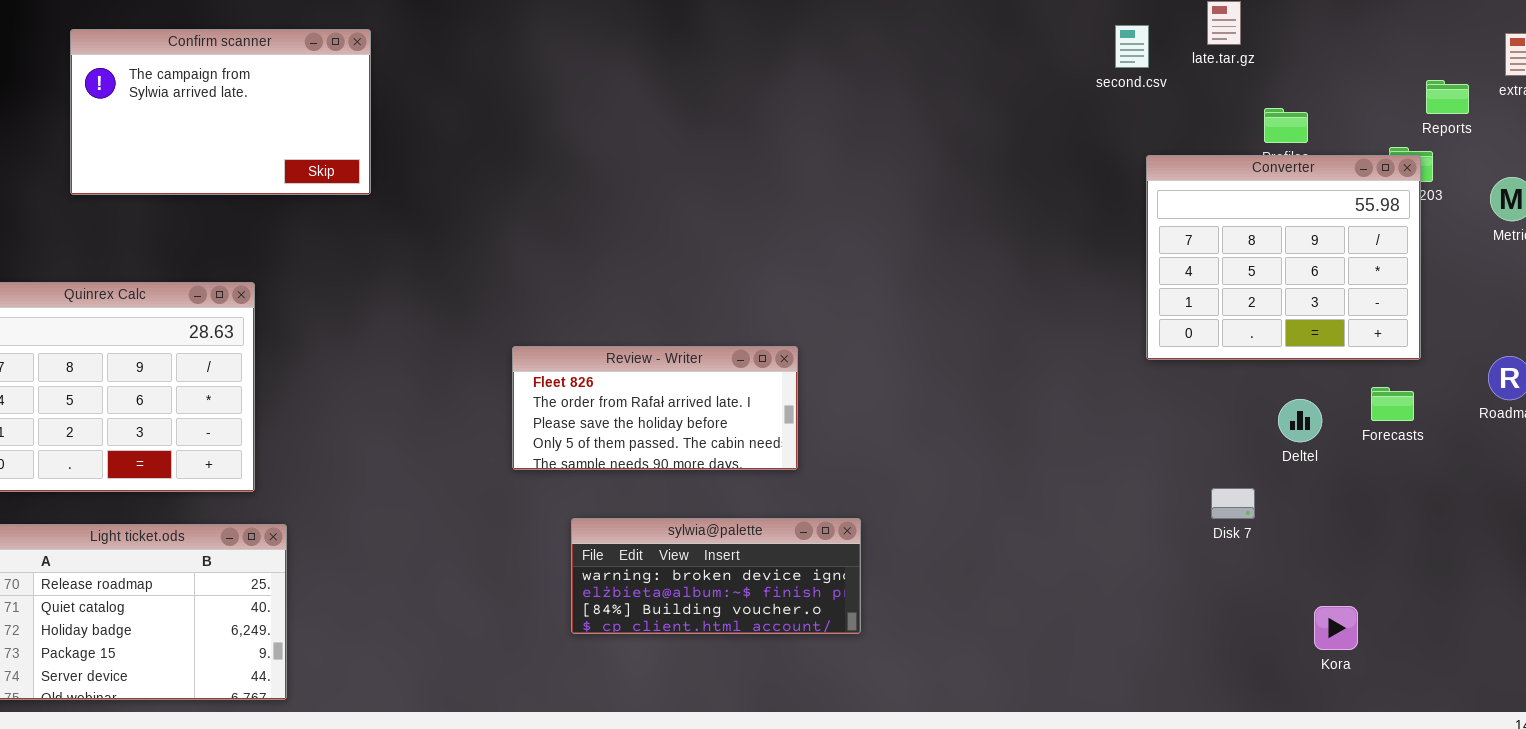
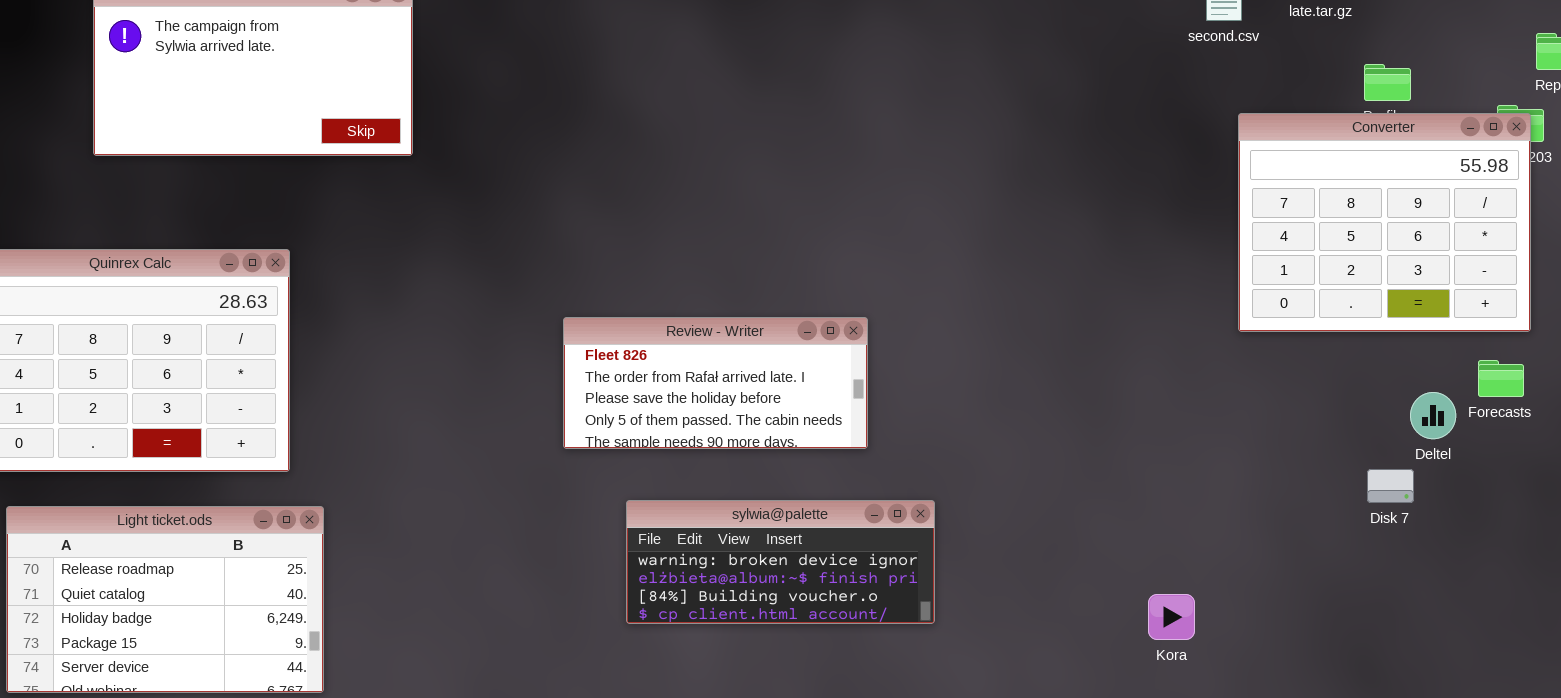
Deltel: [1278,399,1322,442] -> [1410,392,1456,439], moved
Disk 7: [1211,488,1255,519] -> [1367,469,1414,503], moved
Kora: [1314,606,1358,650] -> [1148,594,1195,640], moved

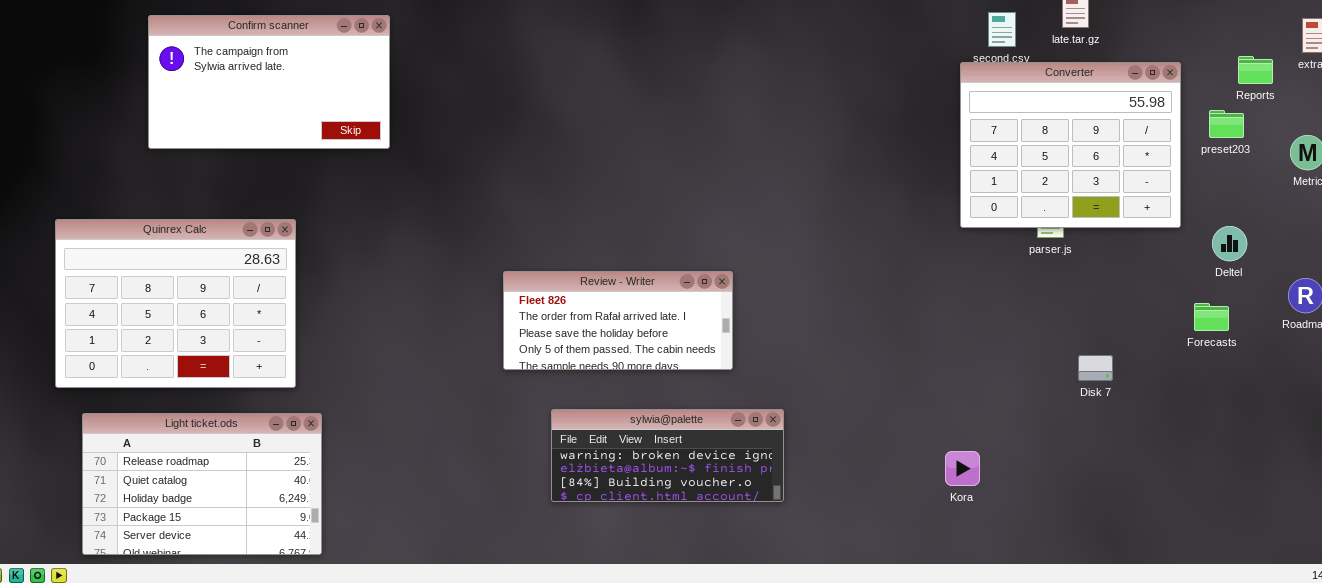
Converter: [1238,113,1531,332] -> [960,62,1181,228], moved
Deltel: [1410,392,1456,439] -> [1212,226,1247,261], moved
Disk 7: [1367,469,1414,503] -> [1078,355,1113,381], moved
Kora: [1148,594,1195,640] -> [945,451,980,486], moved

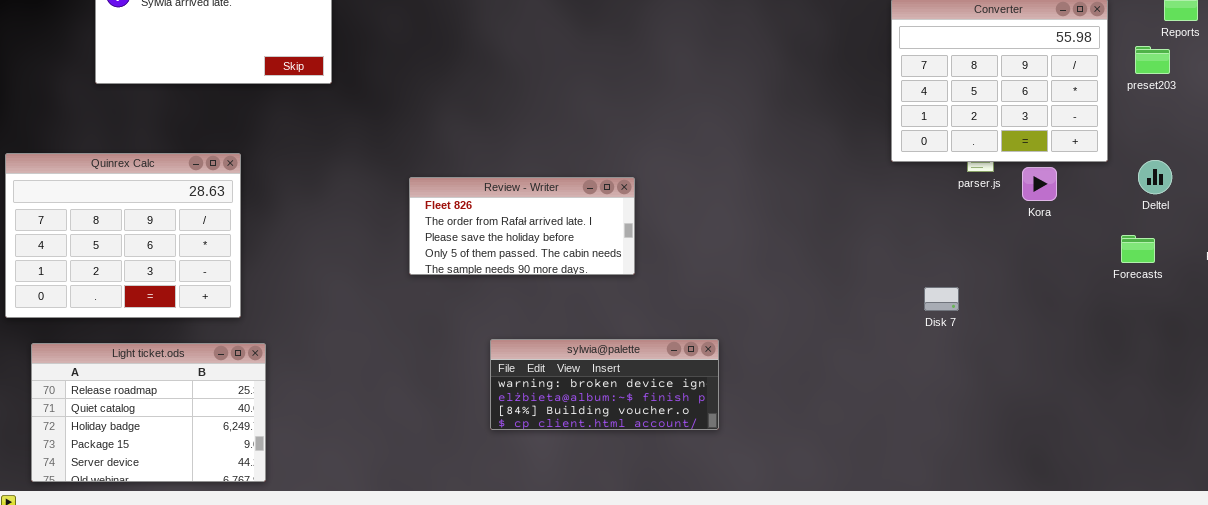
Review - Writer: [503,271,733,370] -> [409,177,635,275], moved
Disk 7: [1078,355,1113,381] -> [924,287,959,311], moved
Kora: [945,451,980,486] -> [1022,167,1057,201], moved

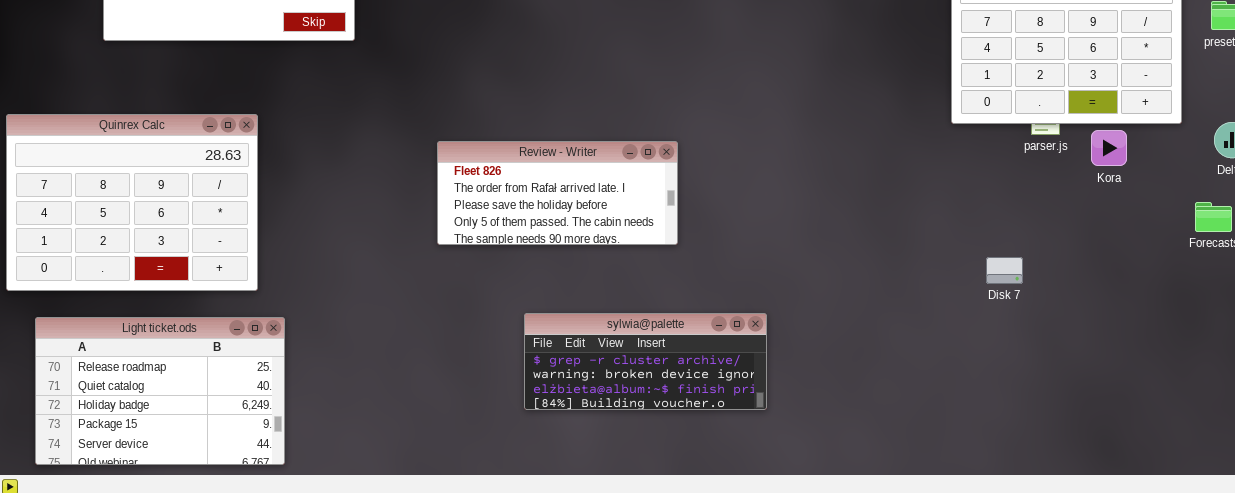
sylwia@palette: [490,339,719,430] -> [524,313,767,410], scrolled up 1 row

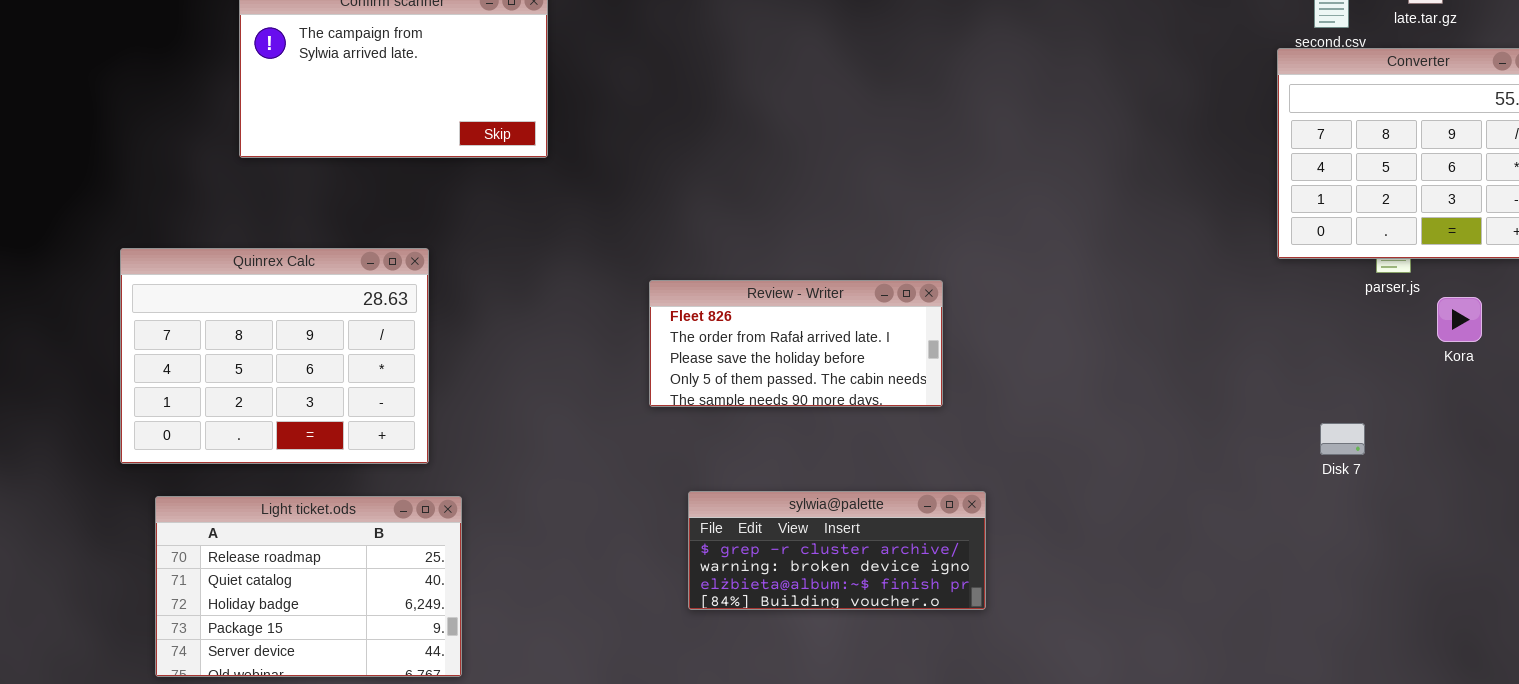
Kora: [1091,130,1127,166] -> [1437,297,1482,342], moved
sylwia@palette: [524,313,767,410] -> [688,491,986,610], moved

